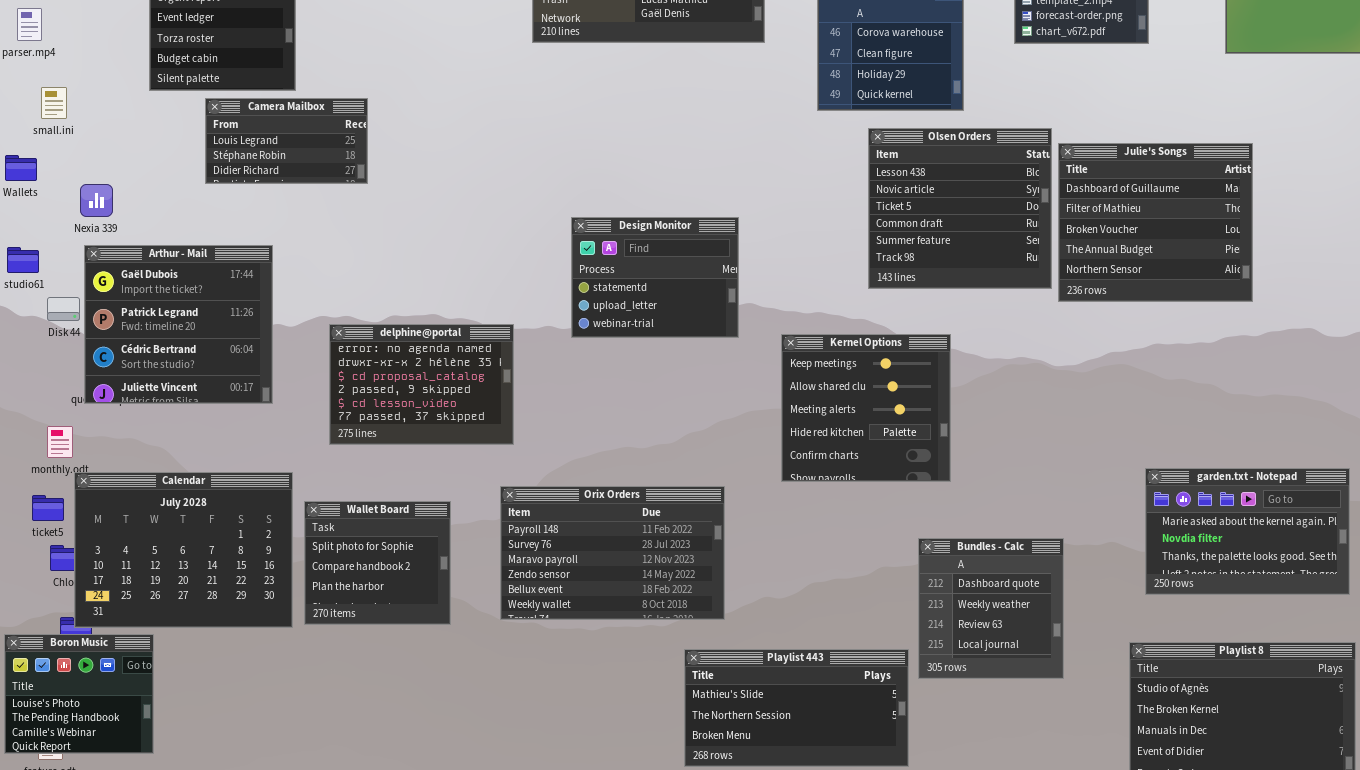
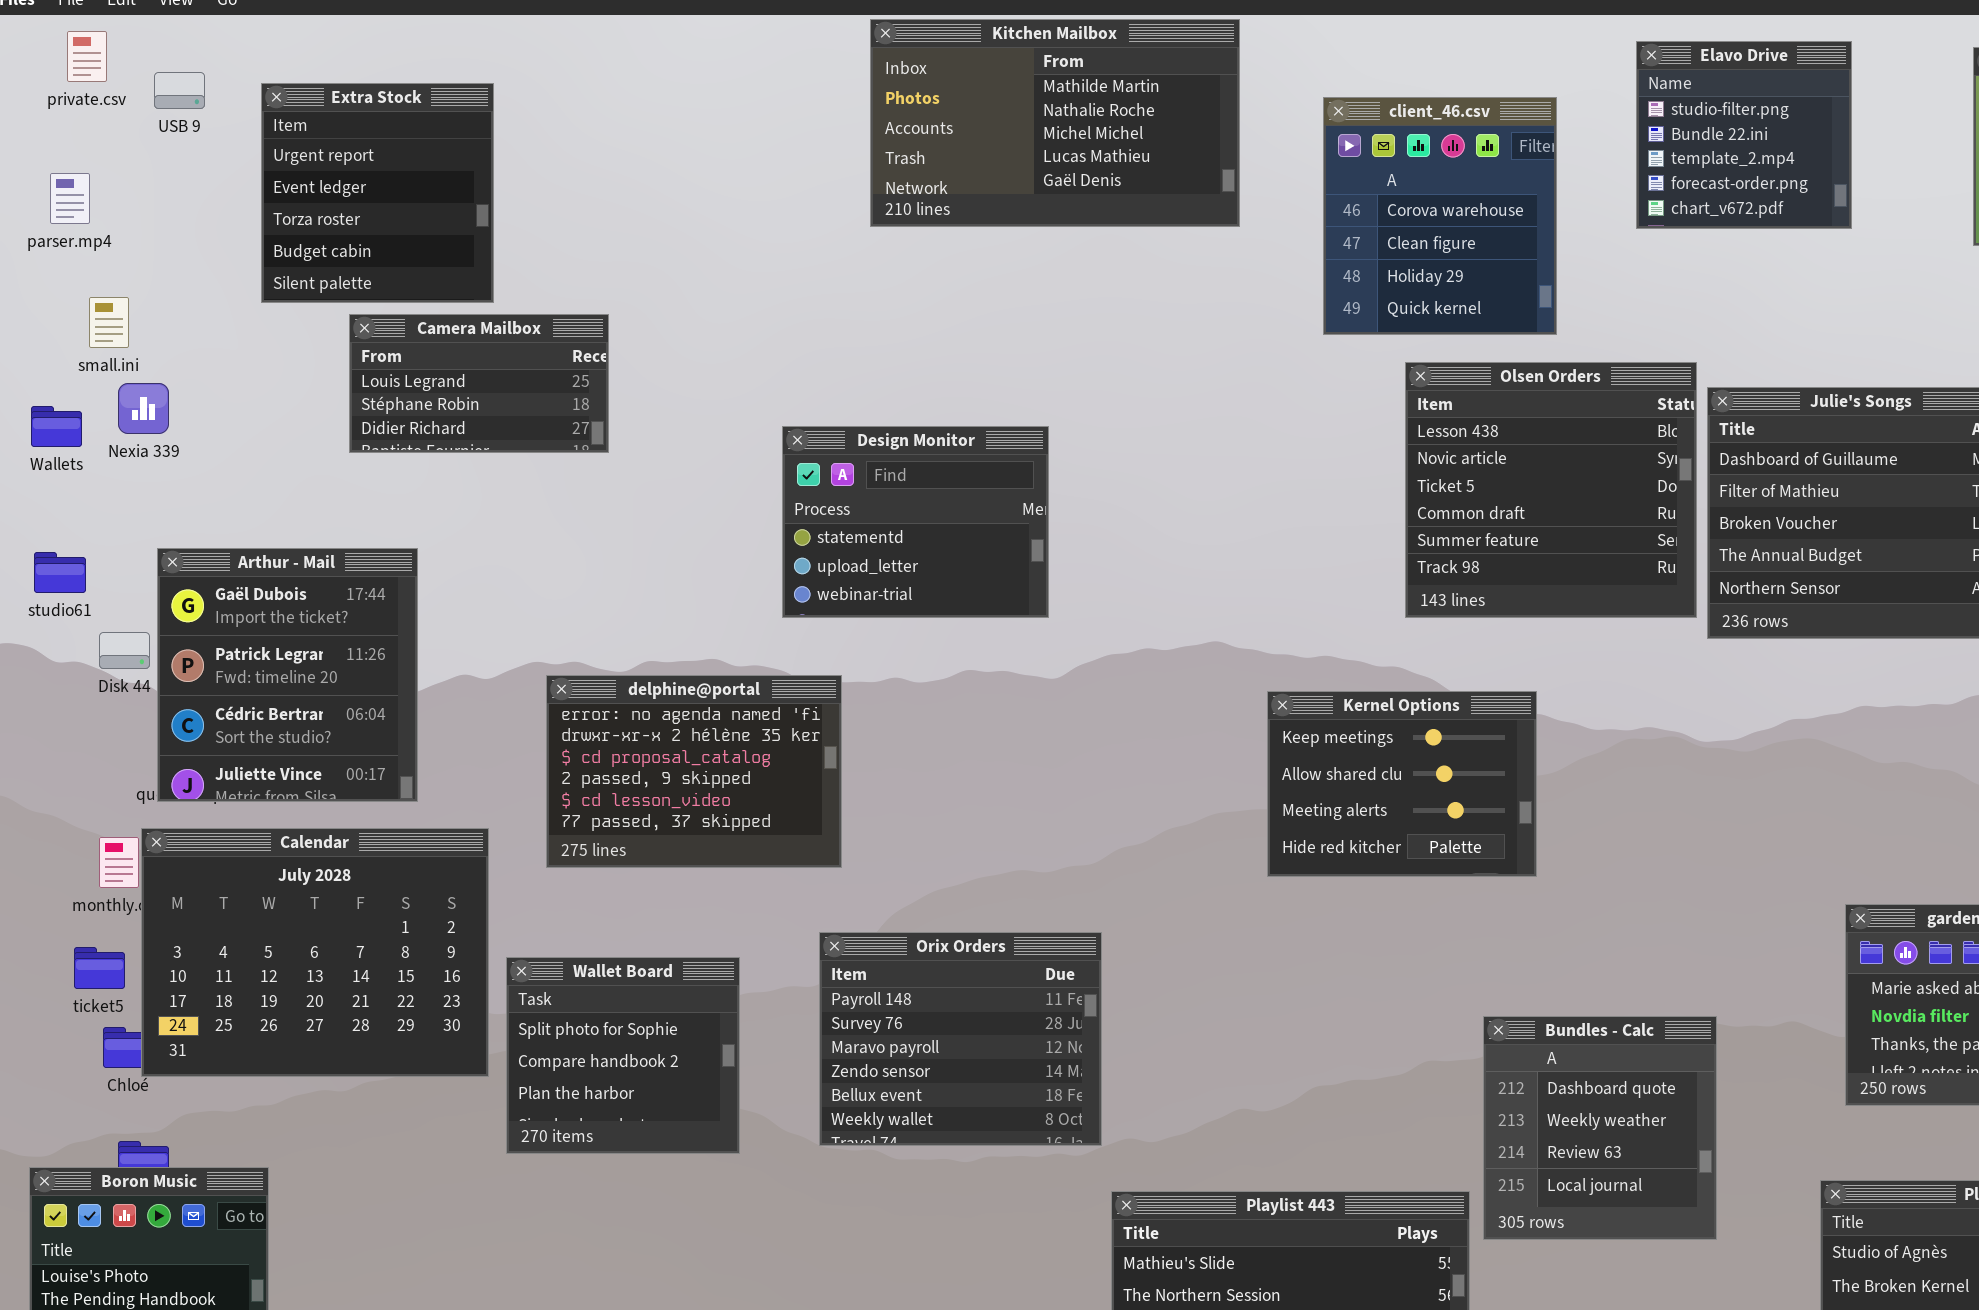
Nexia 339: [80,184,113,217] -> [118,383,169,434], moved
Design Monitor: [571,217,739,338] -> [782,426,1049,618], moved
Arthur - Mail: [84,245,273,404] -> [157,548,418,802], resized
Kernel Options: [781,334,951,482] -> [1267,691,1537,877], resized
Calendar: [74,472,293,628] -> [141,828,489,1077], moved
Orix Orders: [500,486,725,620] -> [819,932,1102,1146], resized

